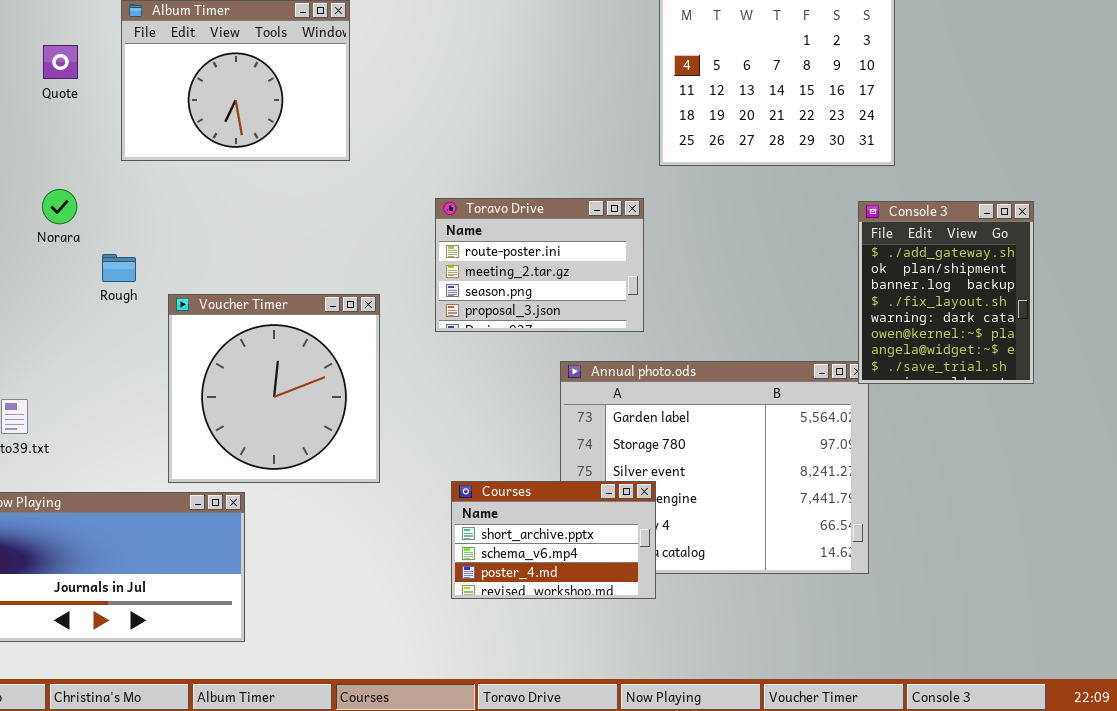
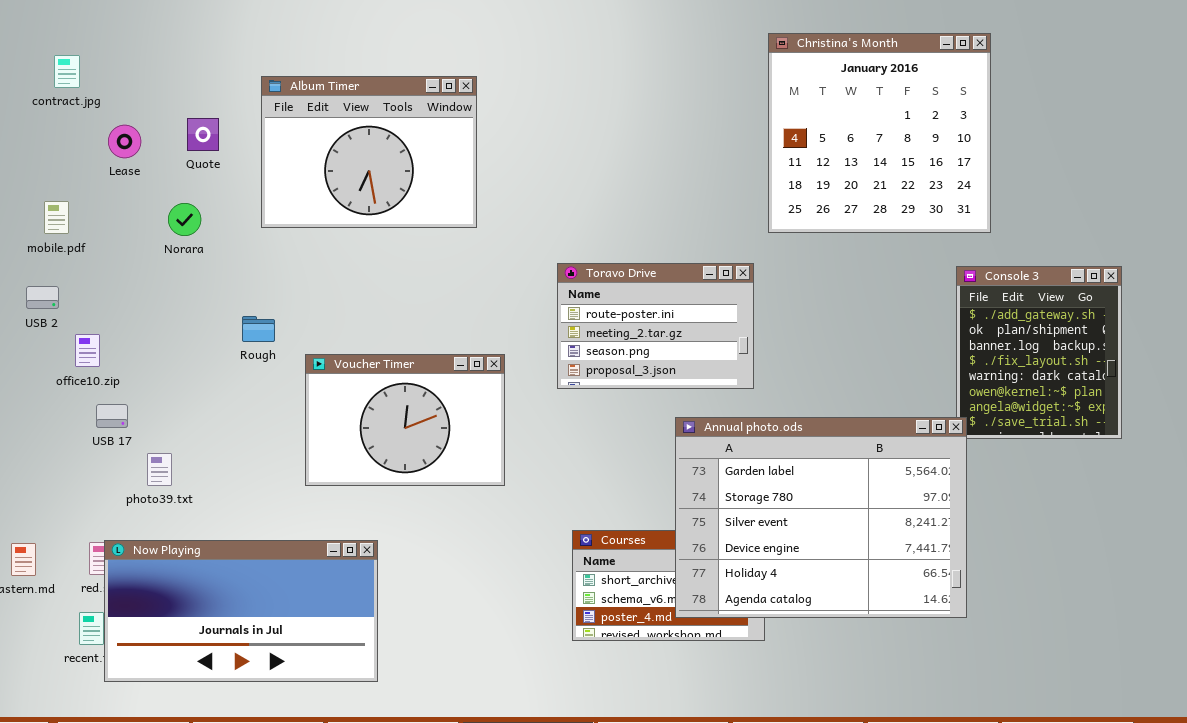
Norara: [42,189,77,224] -> [168,203,201,236], moved
Voucher Timer: [168,294,380,483] -> [305,354,505,486], resized
Annual photo.ods: [560,361,869,574] -> [675,417,967,618], raised

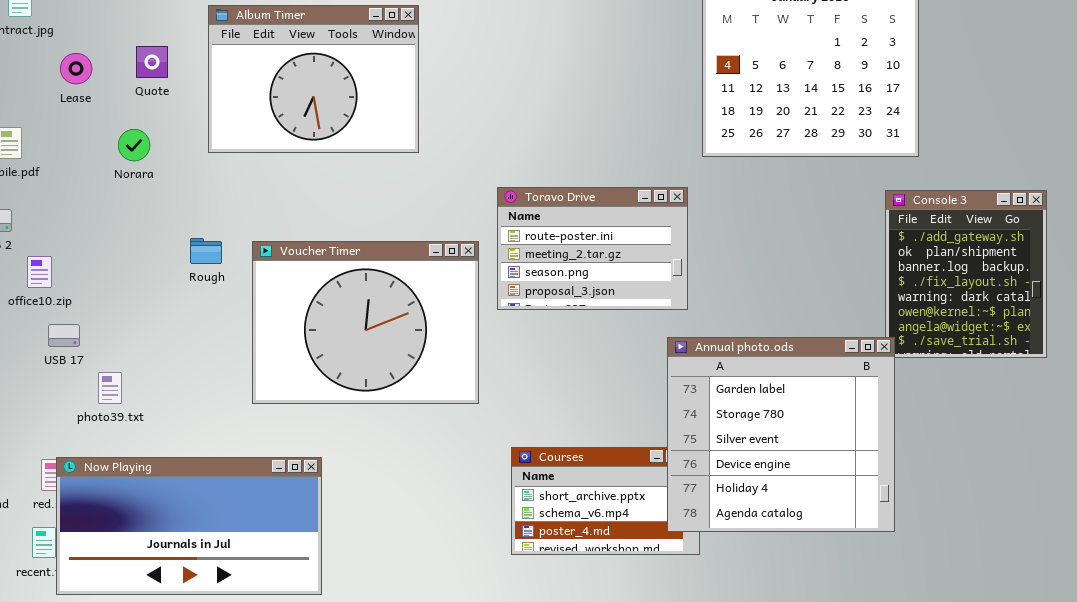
Voucher Timer: [305,354,505,486] -> [252,241,479,404], resized
Annual photo.ods: [675,417,967,618] -> [667,337,895,532], resized

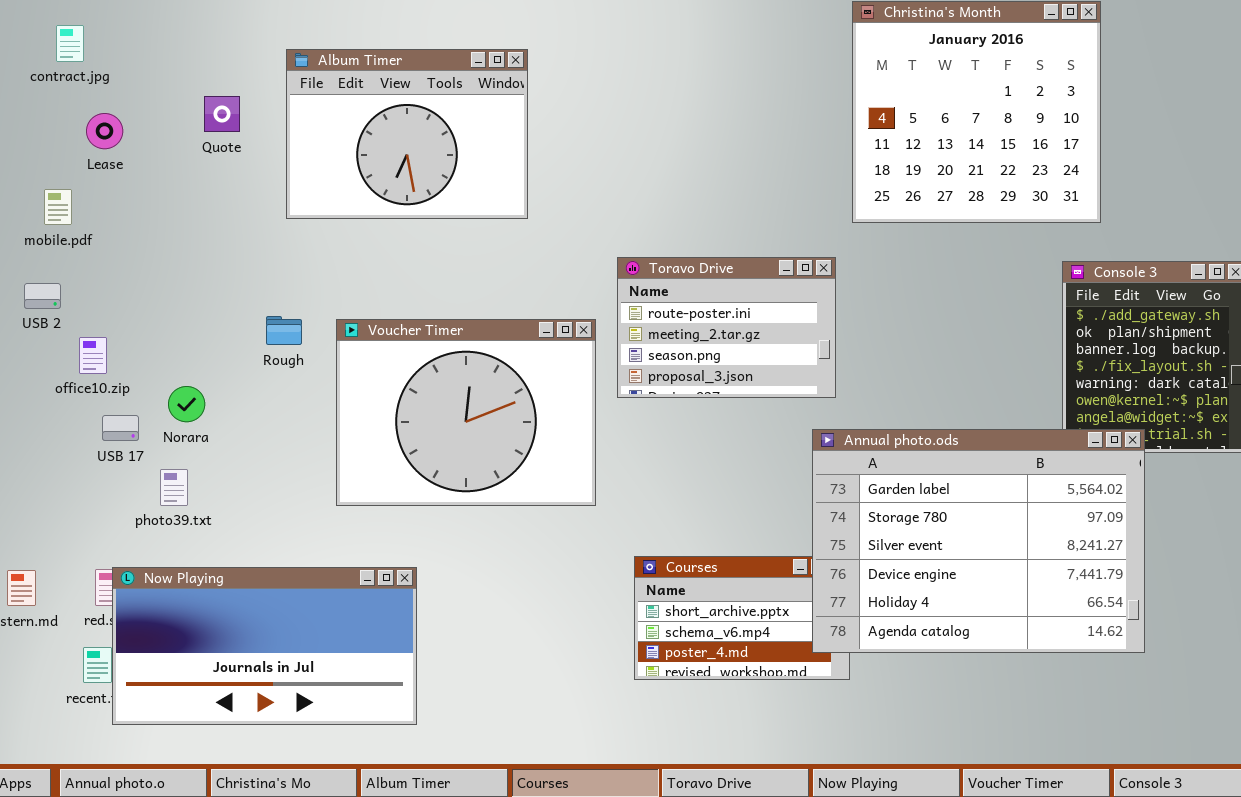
Lease: [60,53,92,84] -> [86,113,123,149], moved
Norara: [118,129,150,161] -> [168,386,205,422], moved
Annual photo.ods: [667,337,895,532] -> [812,429,1145,653], resized

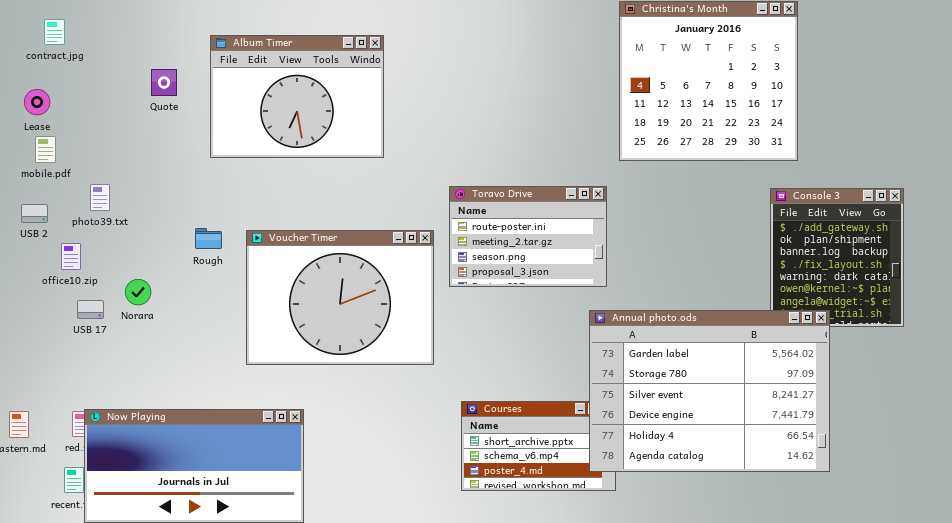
Lease: [86,113,123,149] -> [24,89,50,115], moved
photo39.txt: [160,469,188,506] -> [90,184,110,211], moved

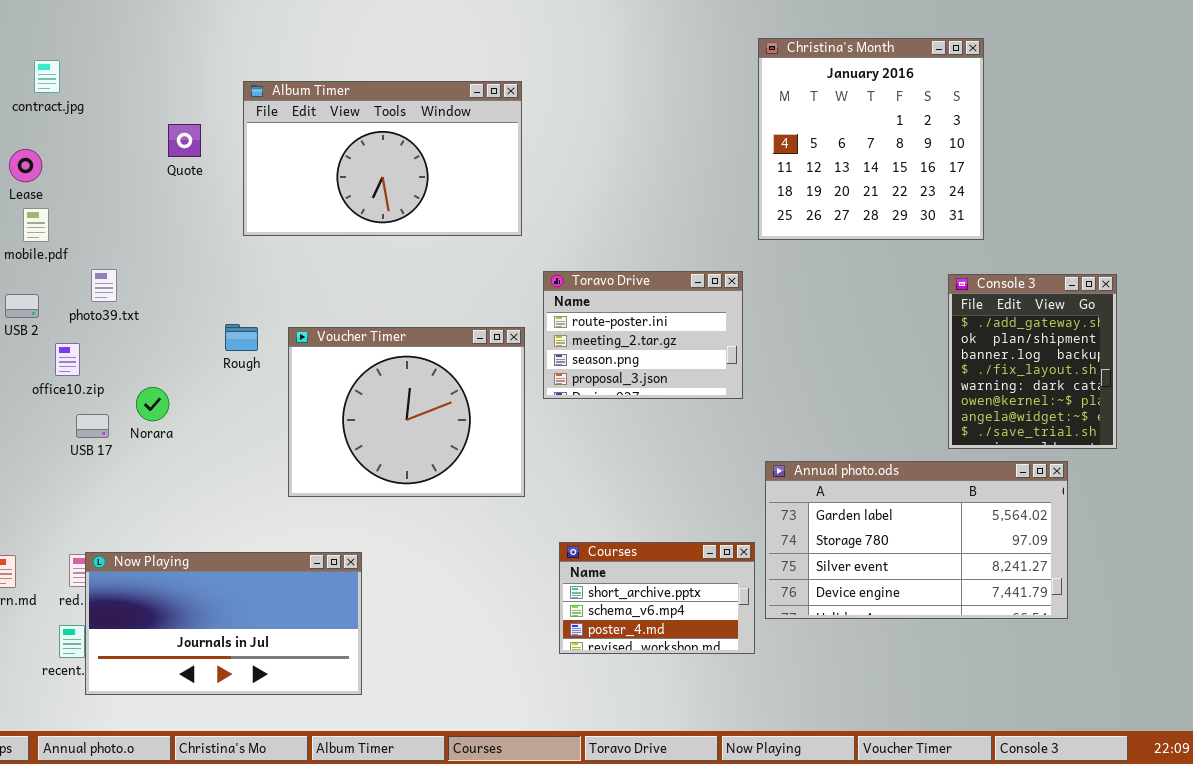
Album Timer: [210,35,384,158] -> [243,81,522,236], resized
Annual photo.ods: [589,310,830,472] -> [765,461,1068,619], moved, resized

